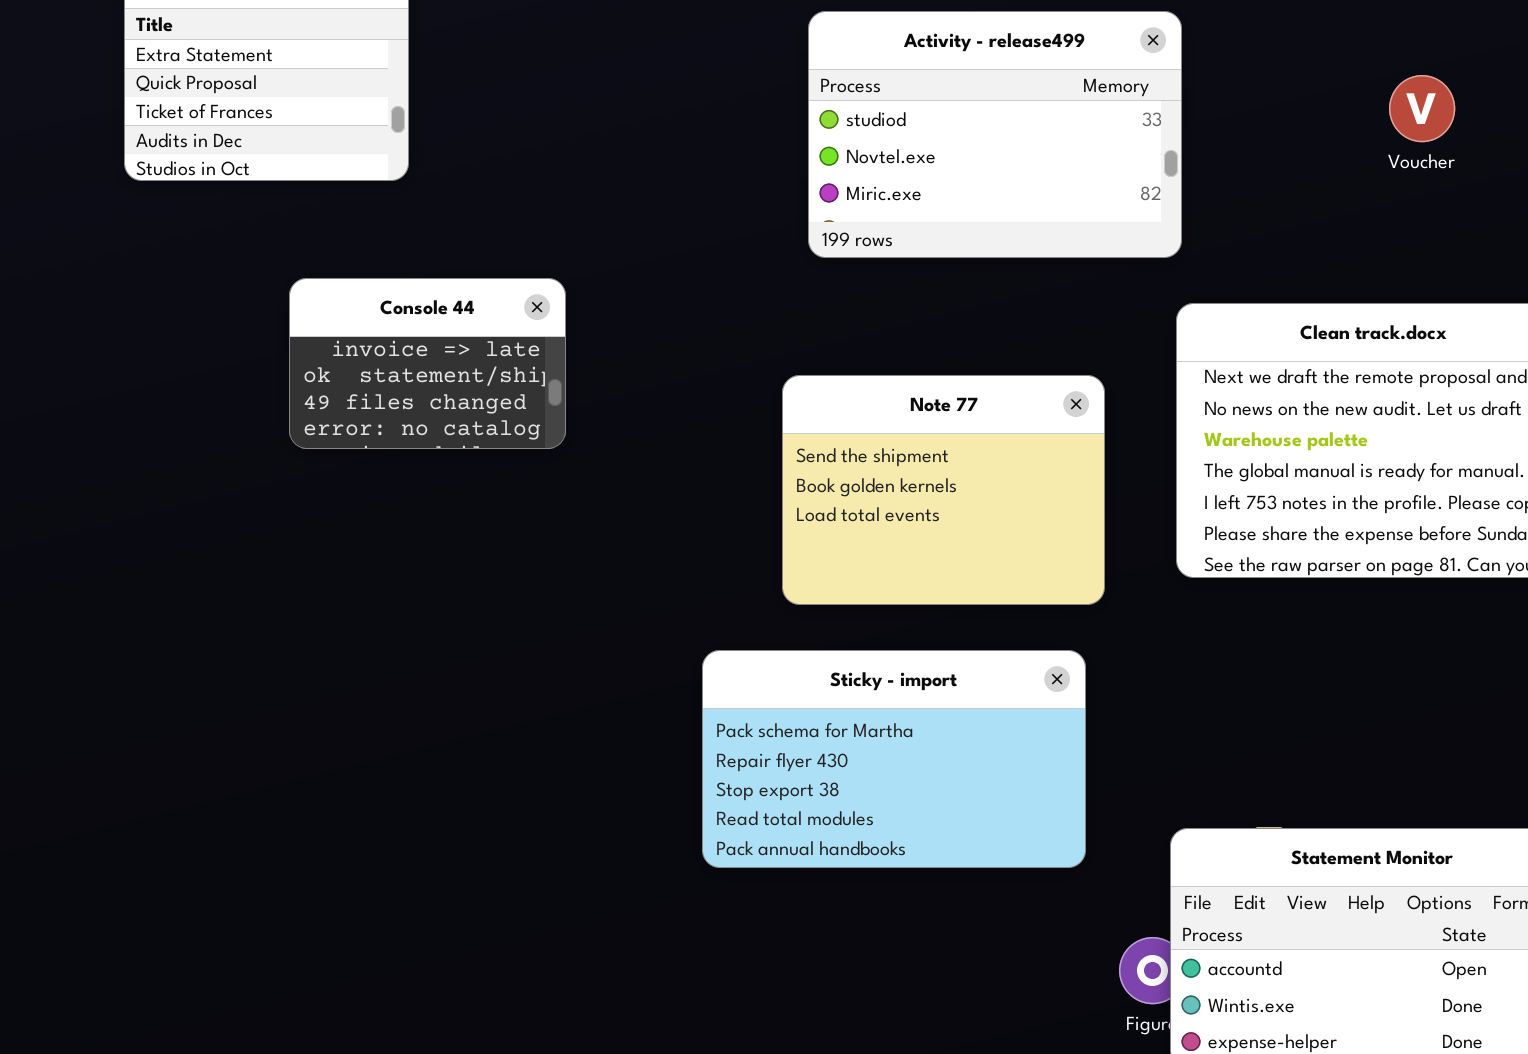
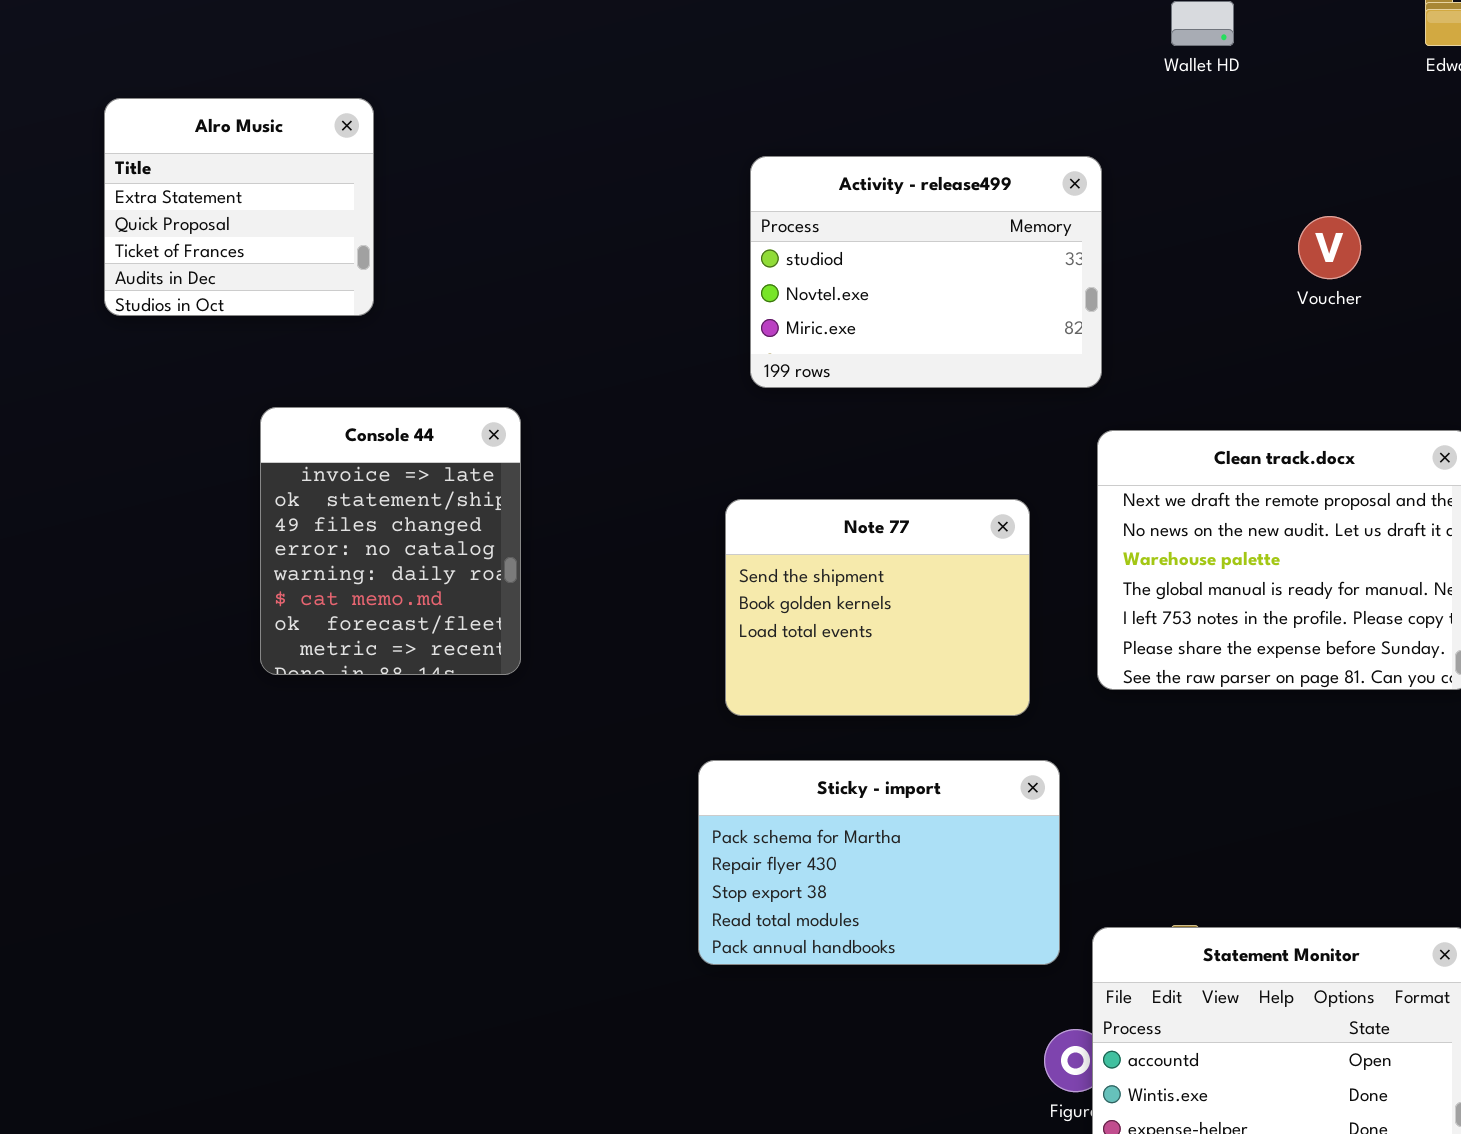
Console 44: [289,278,566,449] -> [260,407,521,675], resized
Sticky - import: [702,650,1086,868] -> [698,760,1060,965], moved

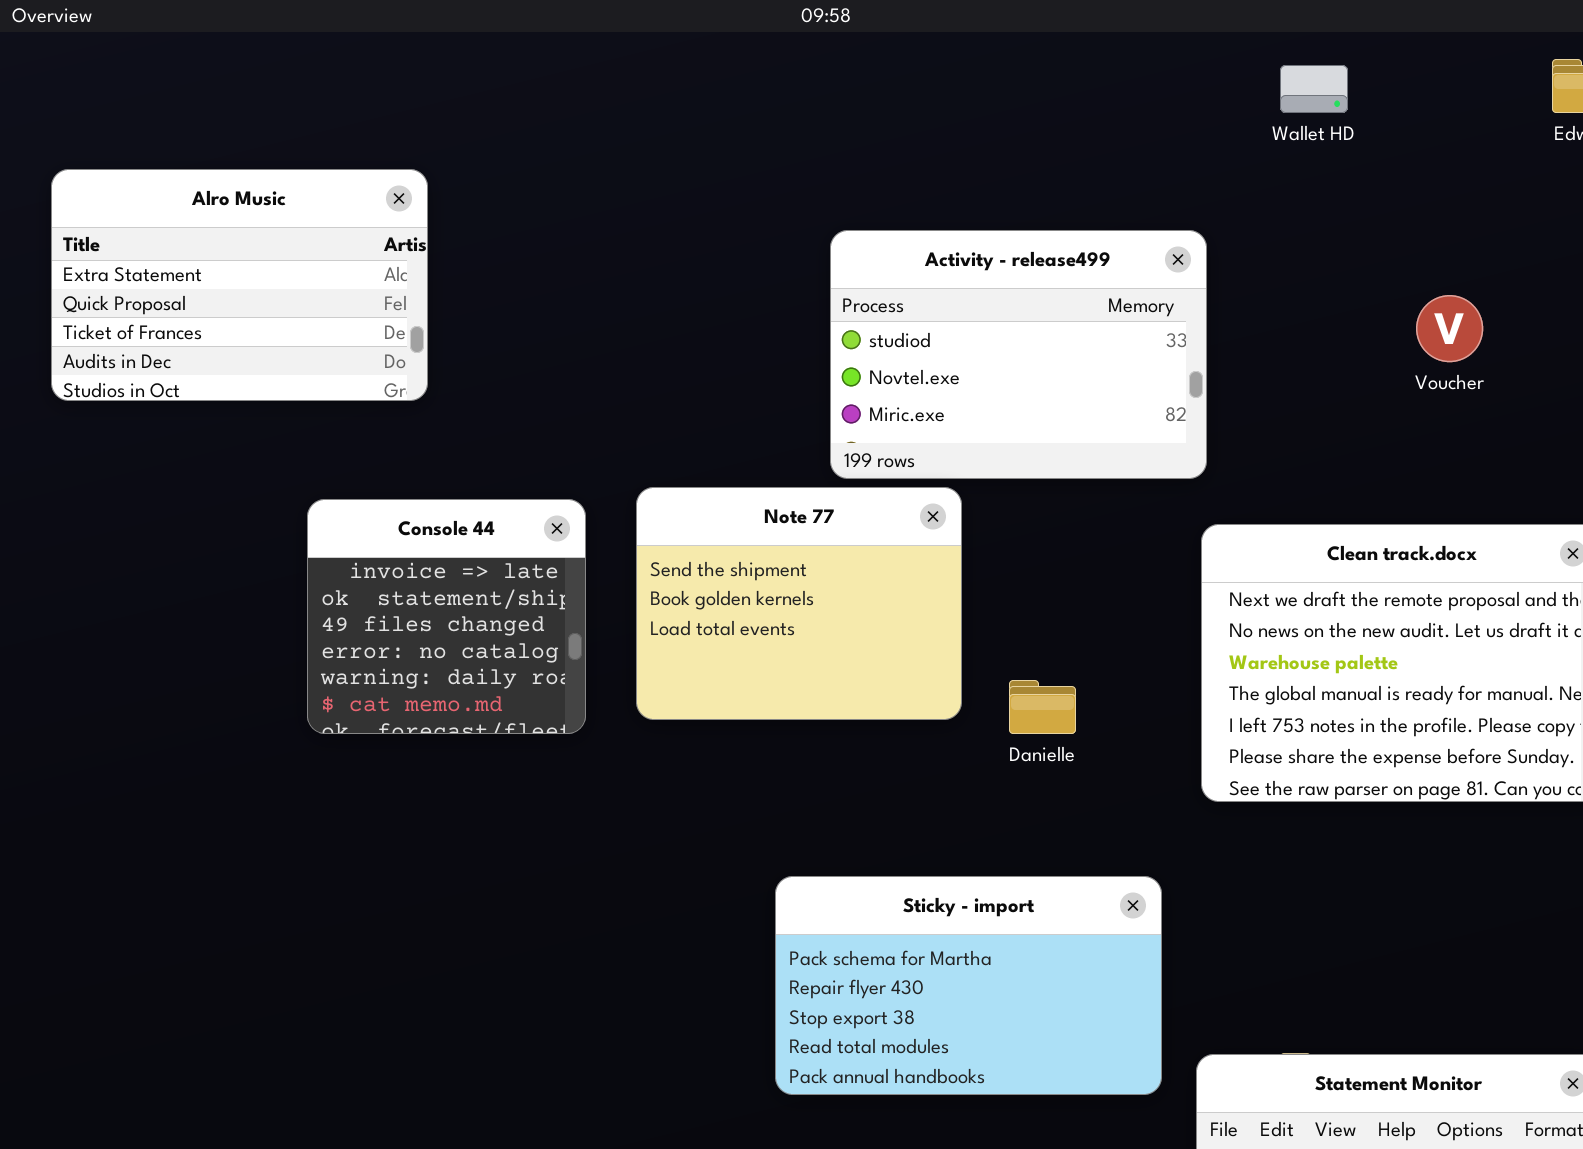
Alro Music: [104,98,374,316] -> [51,169,428,401], resized
Console 44: [260,407,521,675] -> [307,499,586,734], resized
Note 77: [725,499,1030,716] -> [636,487,962,720], moved

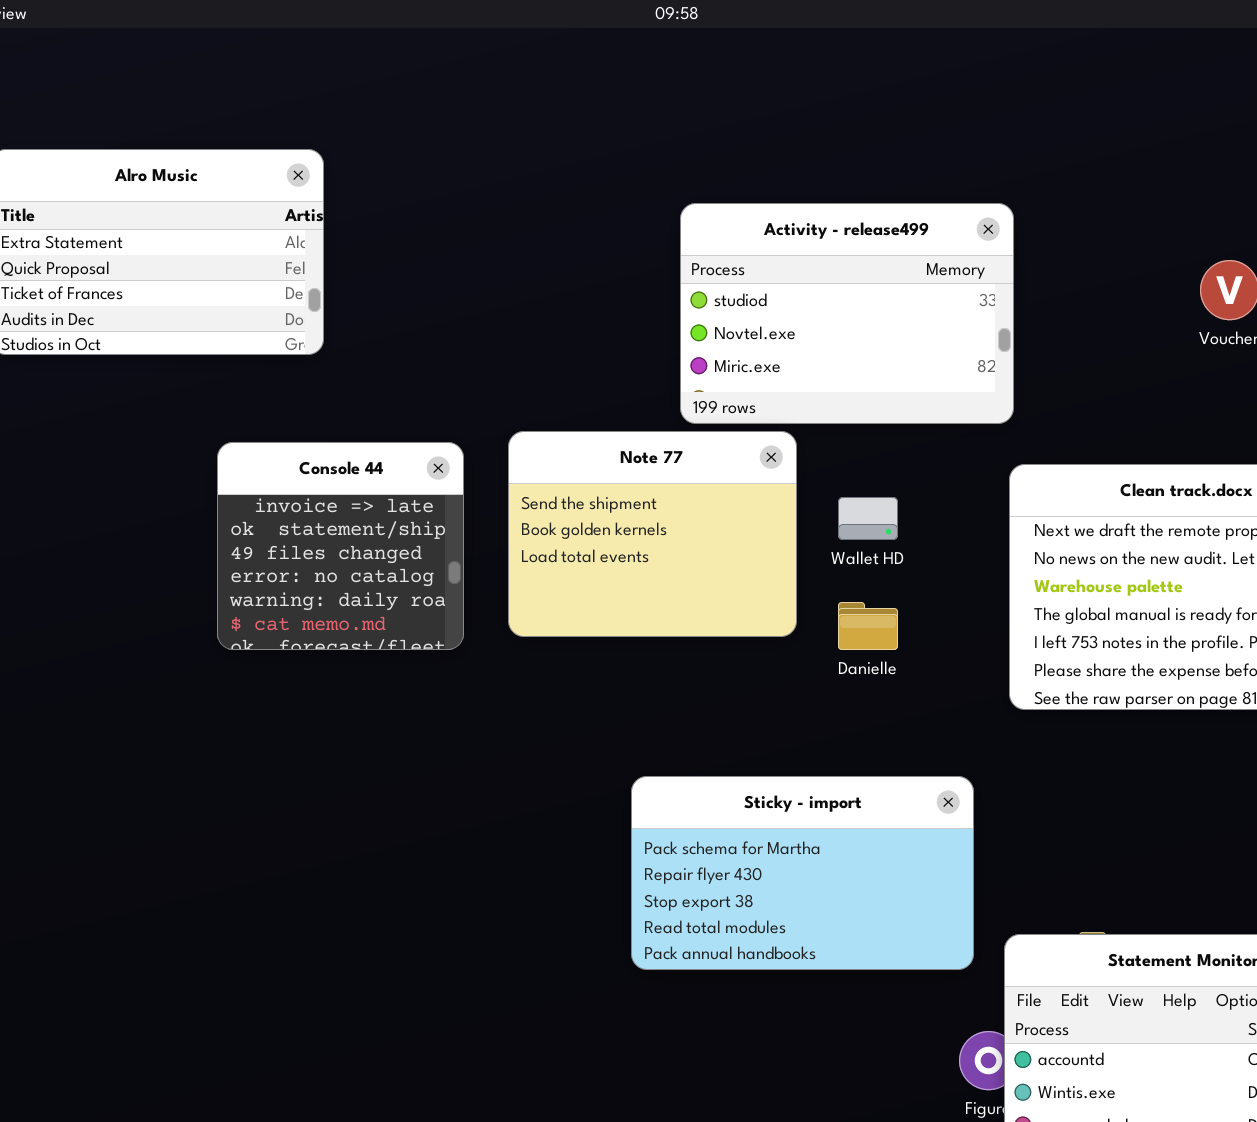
Wallet HD: [1280,65,1348,113] -> [838,497,898,540], moved

